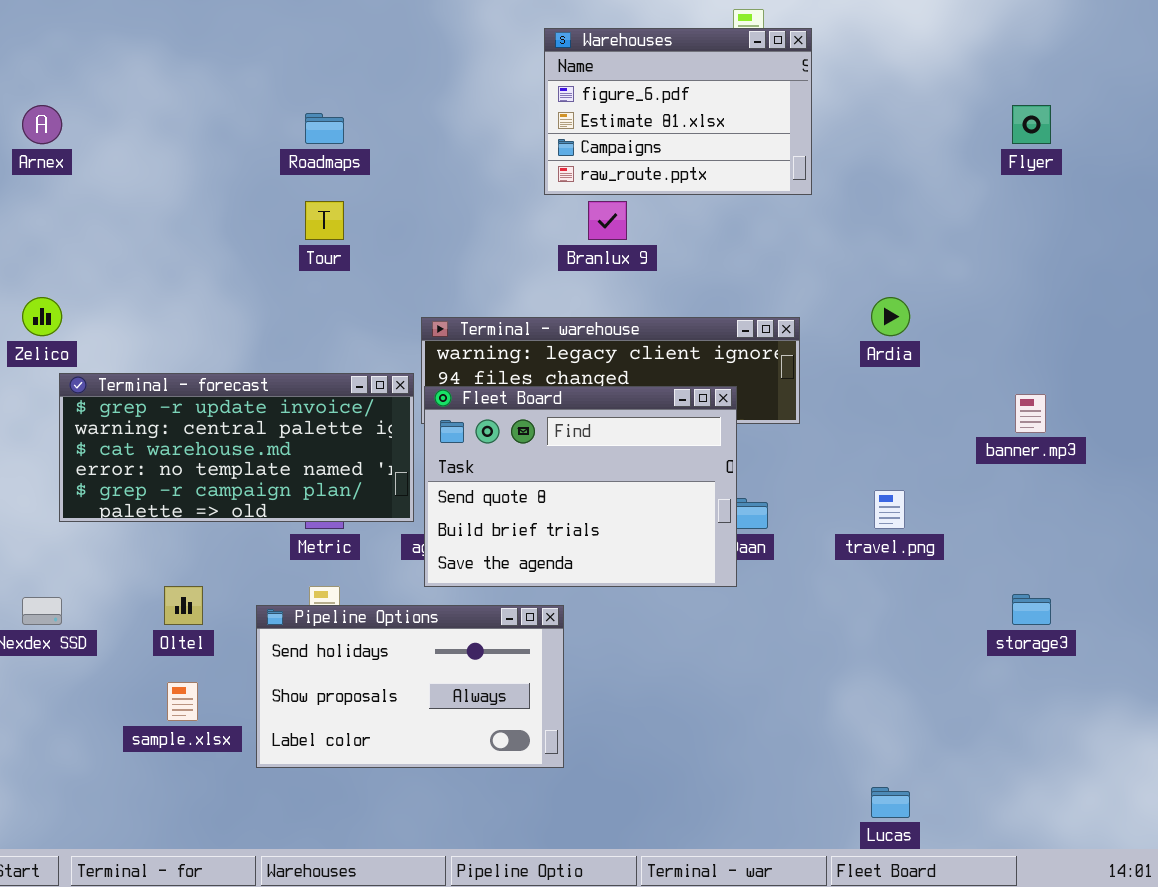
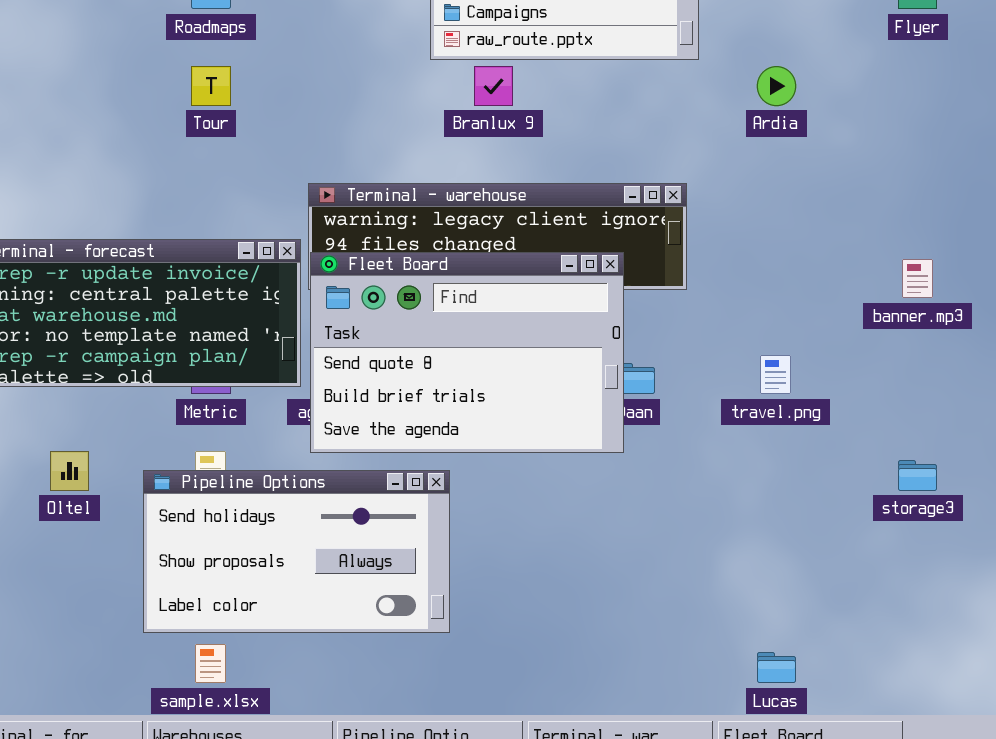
Ardia: [871,297,910,336] -> [757,66,796,106], moved
sample.xlsx: [167,682,198,721] -> [195,644,226,683], moved

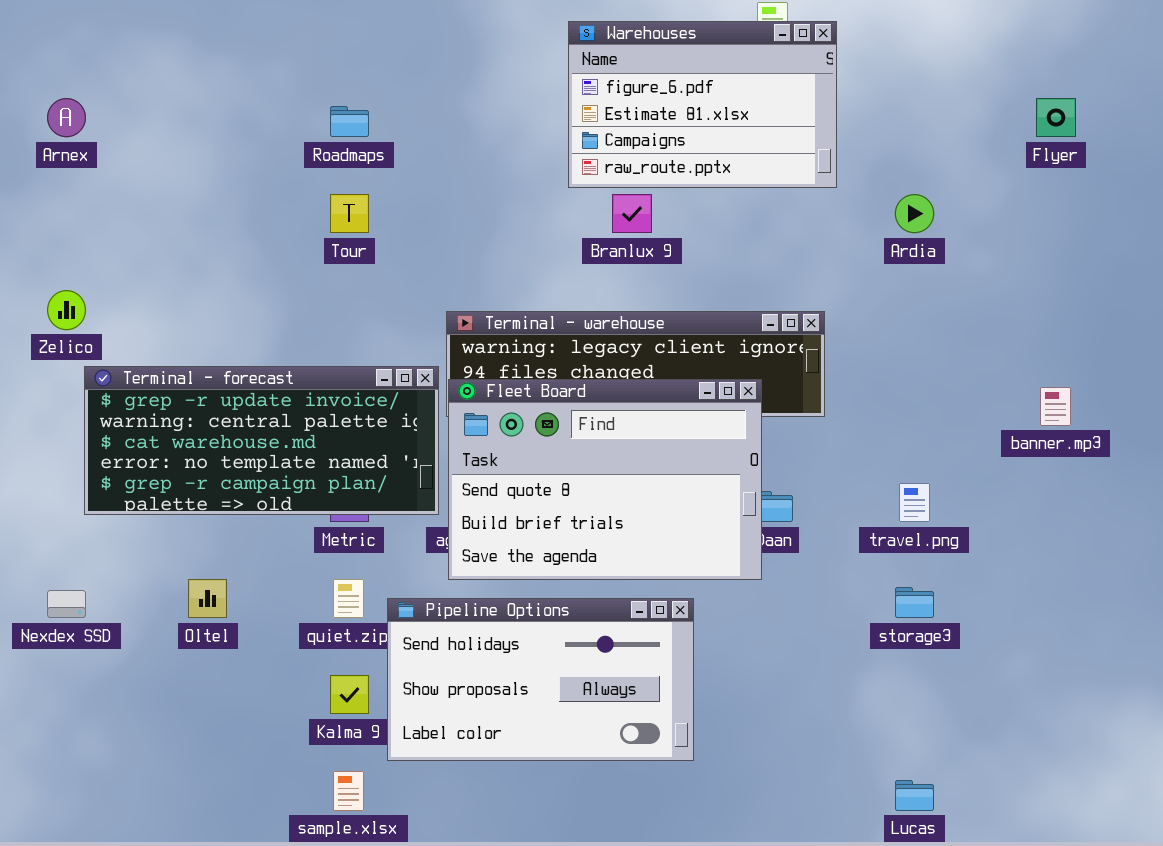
storage3: [898,460,937,491] -> [895,587,934,618], moved
Pipeline Options: [143,470,450,633] -> [387,598,694,761], moved

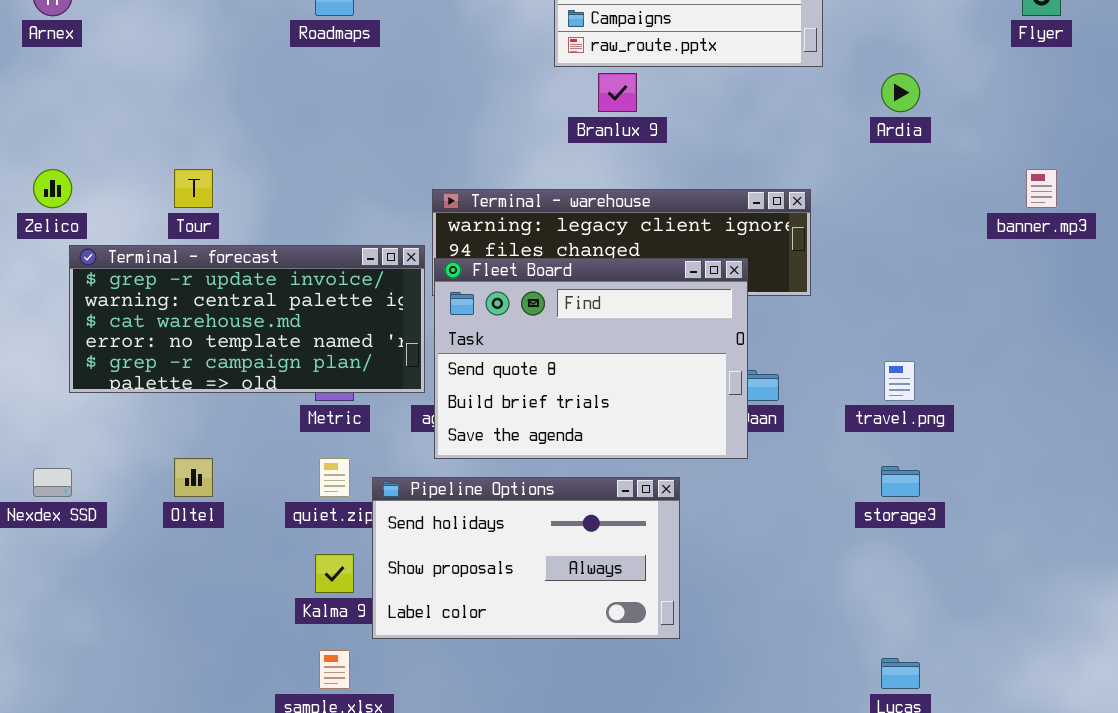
Tour: [330,194,369,233] -> [174,169,213,208], moved
banner.mp3: [1040,387,1071,426] -> [1026,169,1057,208], moved

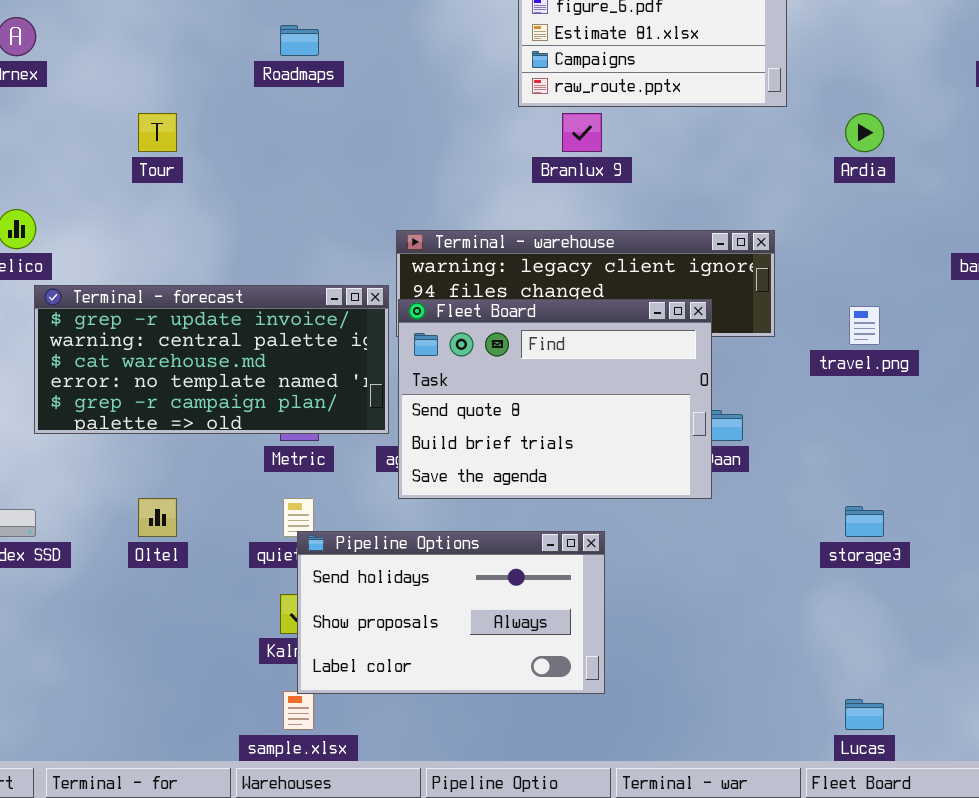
Tour: [174,169,213,208] -> [138,113,177,152], moved
travel.png: [884,361,915,401] -> [849,306,880,345], moved
Pipeline Options: [372,477,680,639] -> [297,531,605,694], moved

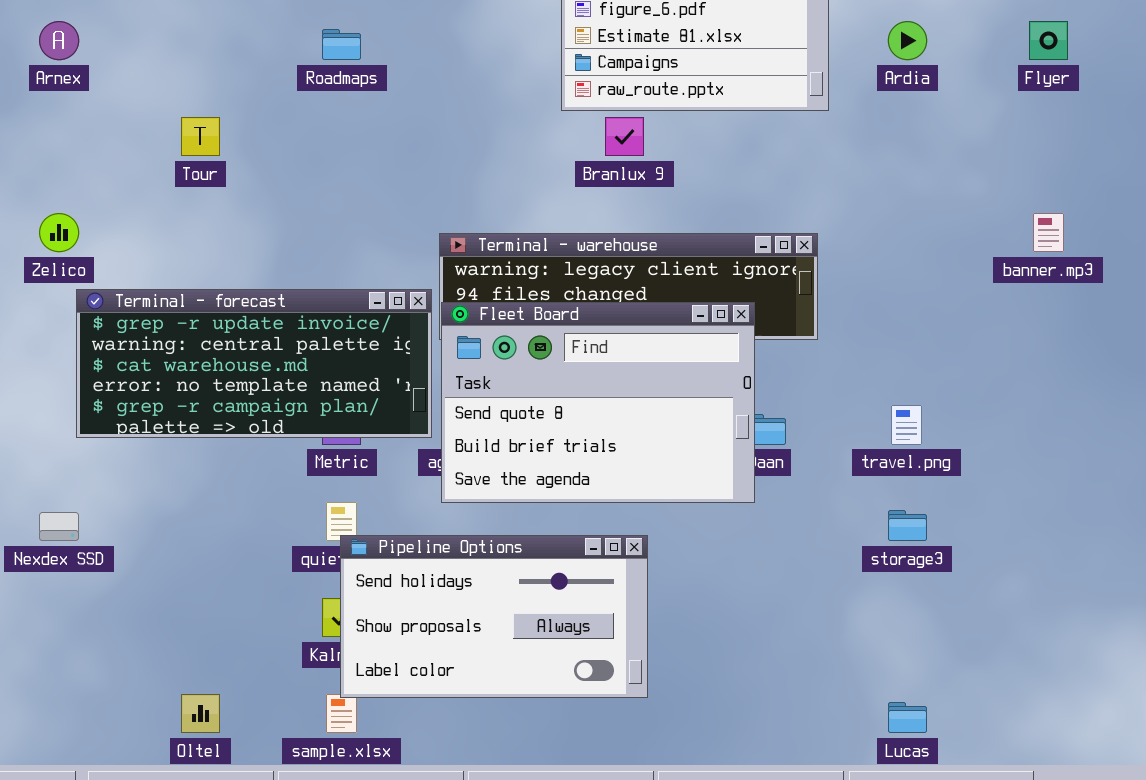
Ardia: [845,113,884,152] -> [888,21,927,60], moved
travel.png: [849,306,880,345] -> [891,405,922,445], moved
Oltel: [138,498,177,537] -> [181,694,220,733], moved

